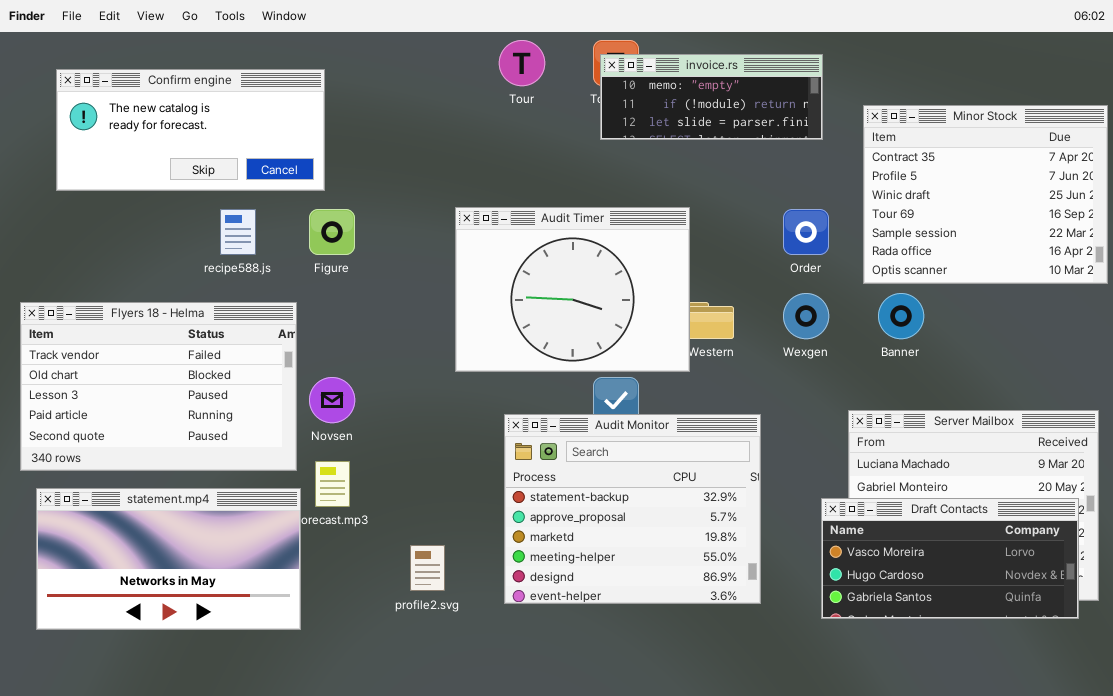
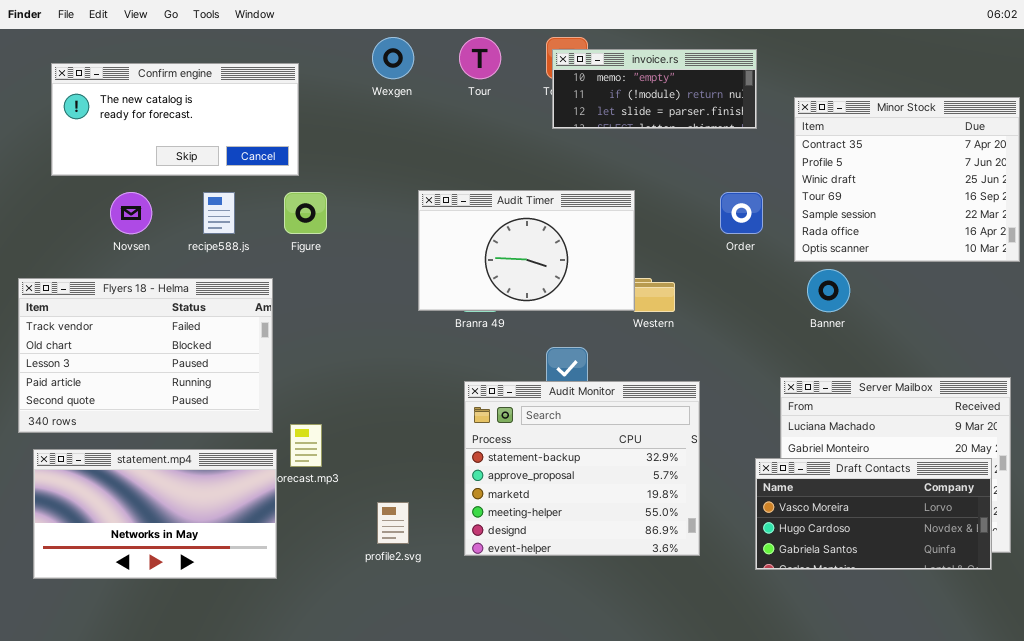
Audit Timer: [455,207,690,372] -> [418,190,635,311], resized
Wexgen: [783,293,829,339] -> [372,37,414,79], moved
Novsen: [309,377,355,423] -> [110,192,152,234], moved

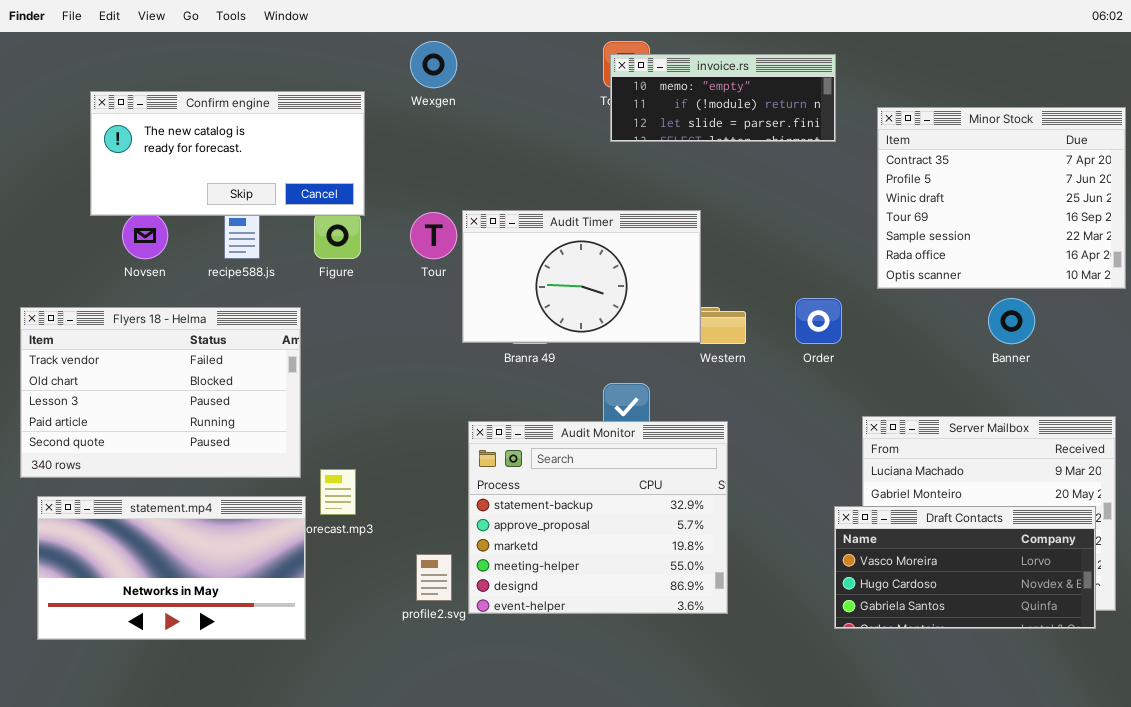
Tour: [459,37,501,79] -> [410,212,457,259], moved
Confirm engine: [51,63,299,176] -> [90,91,365,216], moved
Order: [720,192,763,234] -> [795,298,842,344], moved
Banner: [807,269,850,312] -> [988,298,1035,344], moved
Audit Monitor: [464,381,700,556] -> [468,421,728,614], moved

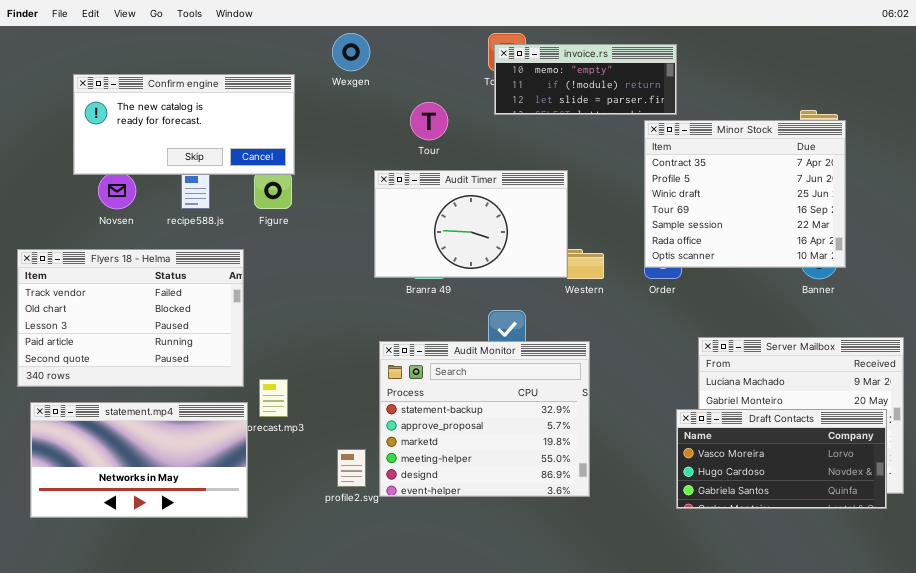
Minor Stock: [877,107,1126,289] -> [644,120,846,268], moved
Tour: [410,212,457,259] -> [410,102,448,140], moved

